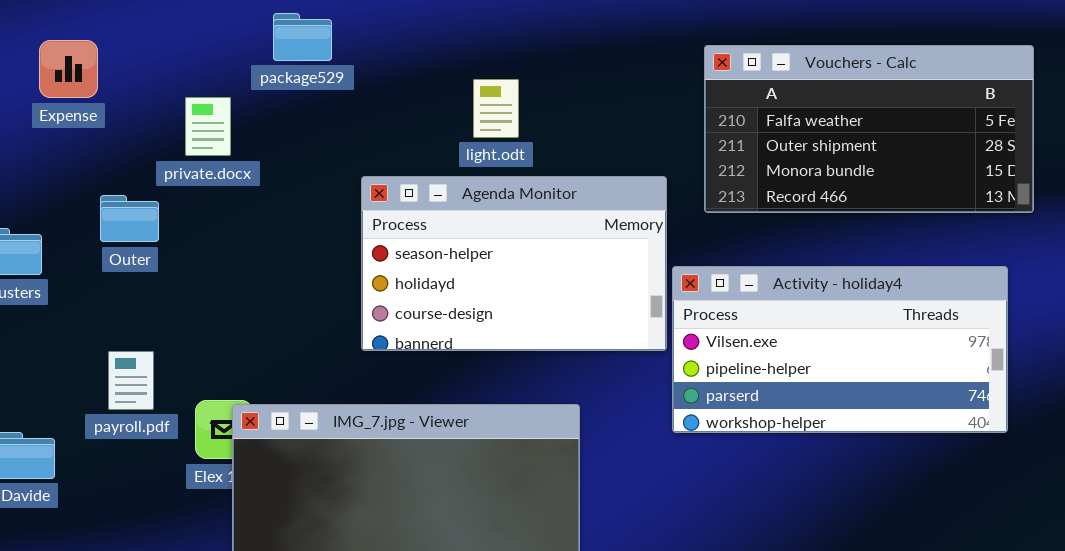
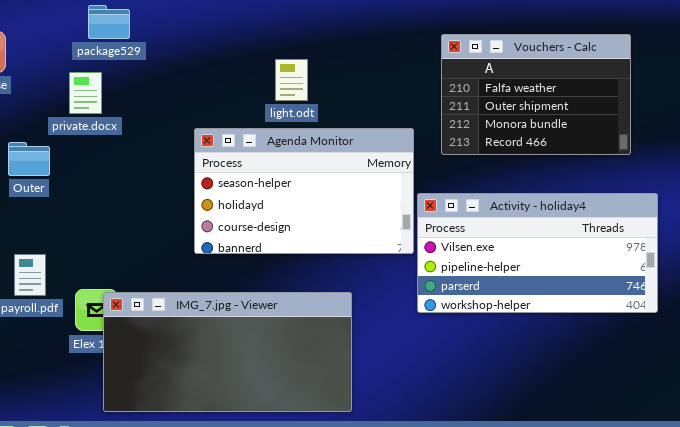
package529: [273,13,332,61] -> [88,5,130,39], moved
Vouchers - Calc: [704,45,1034,213] -> [441,34,631,155], resized

